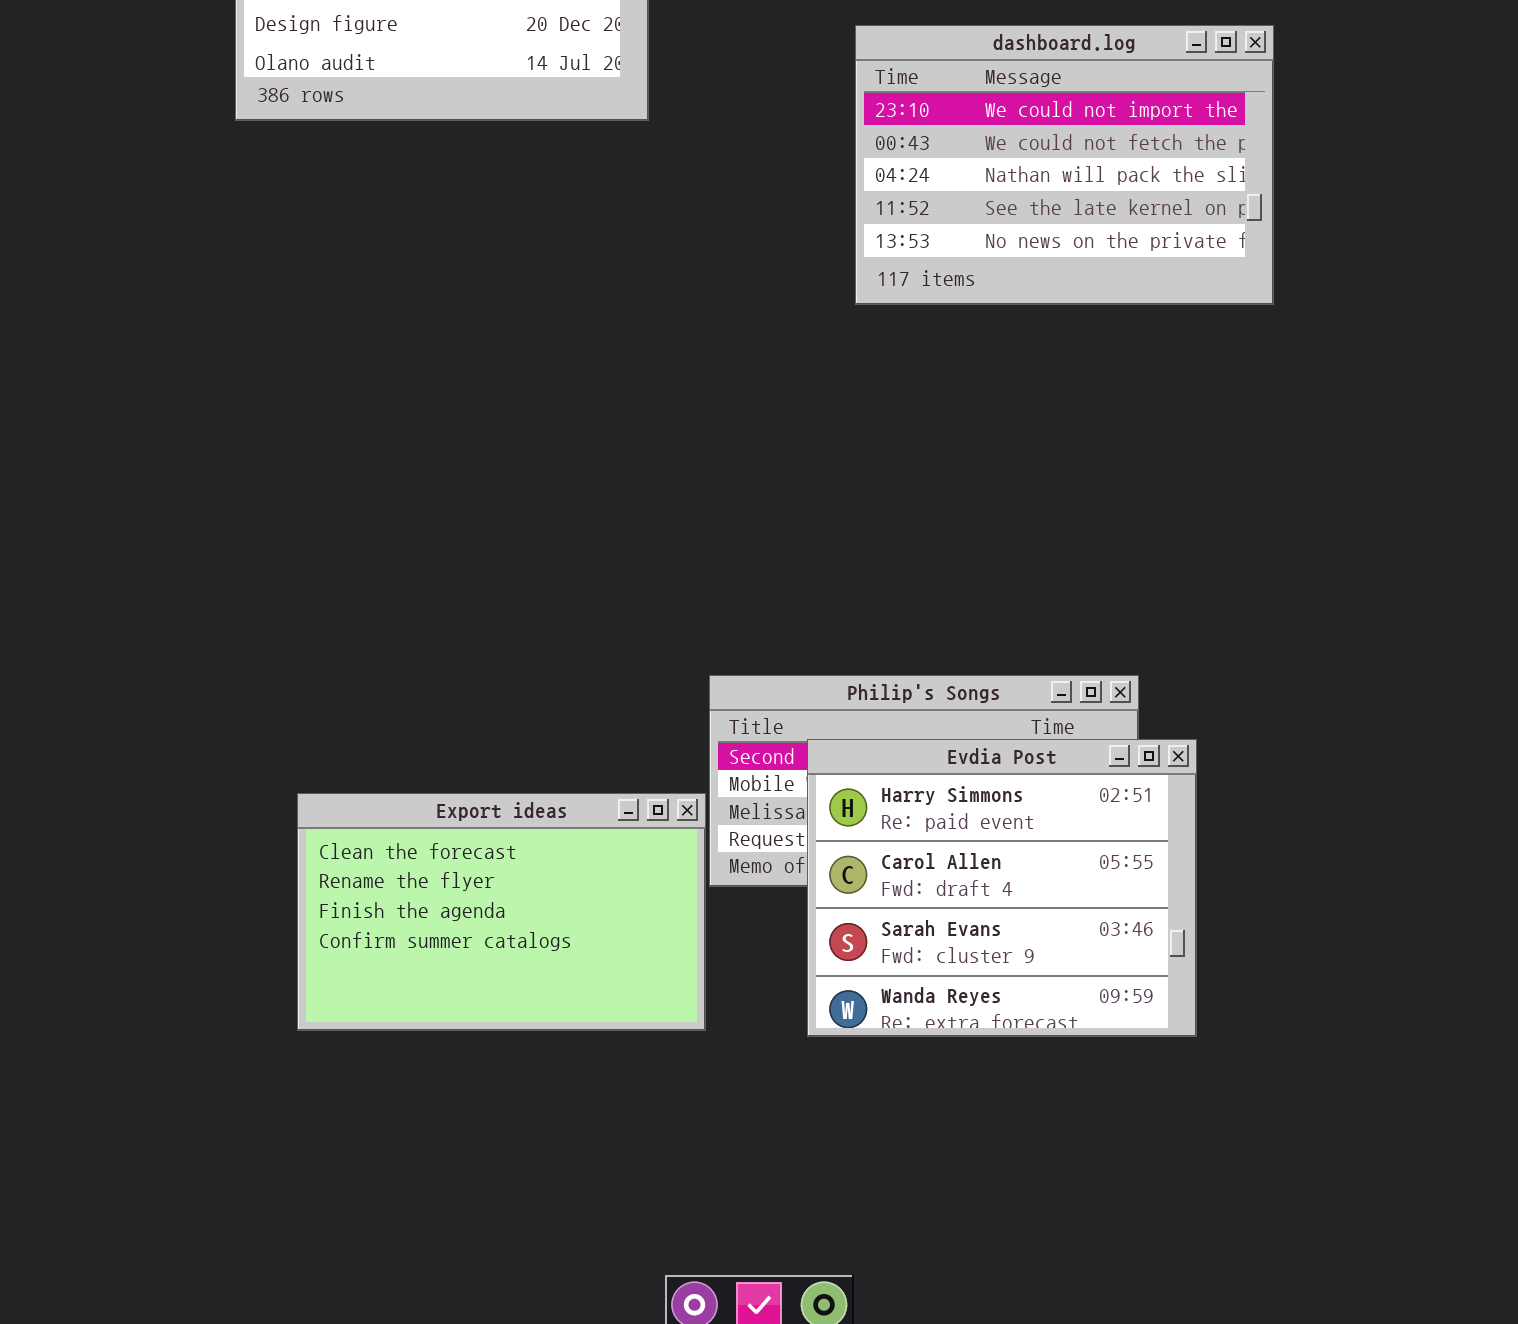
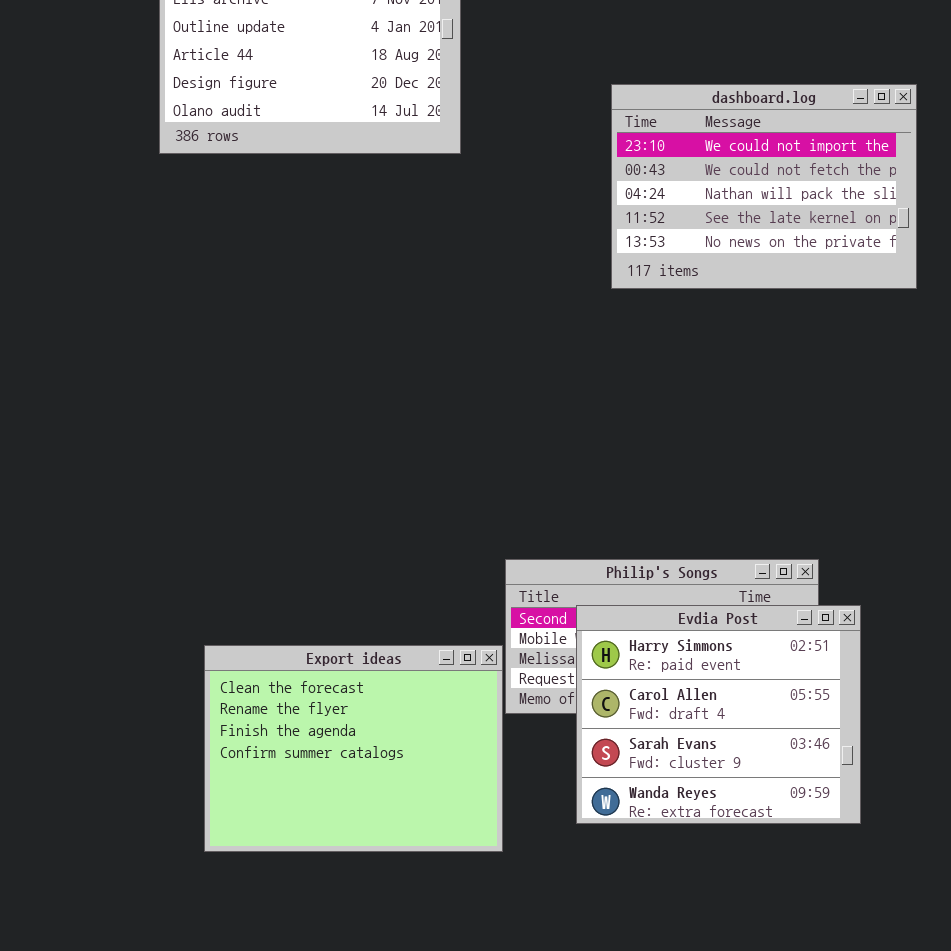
Export ideas: [297,793,706,1031] -> [204,645,503,852], resized

